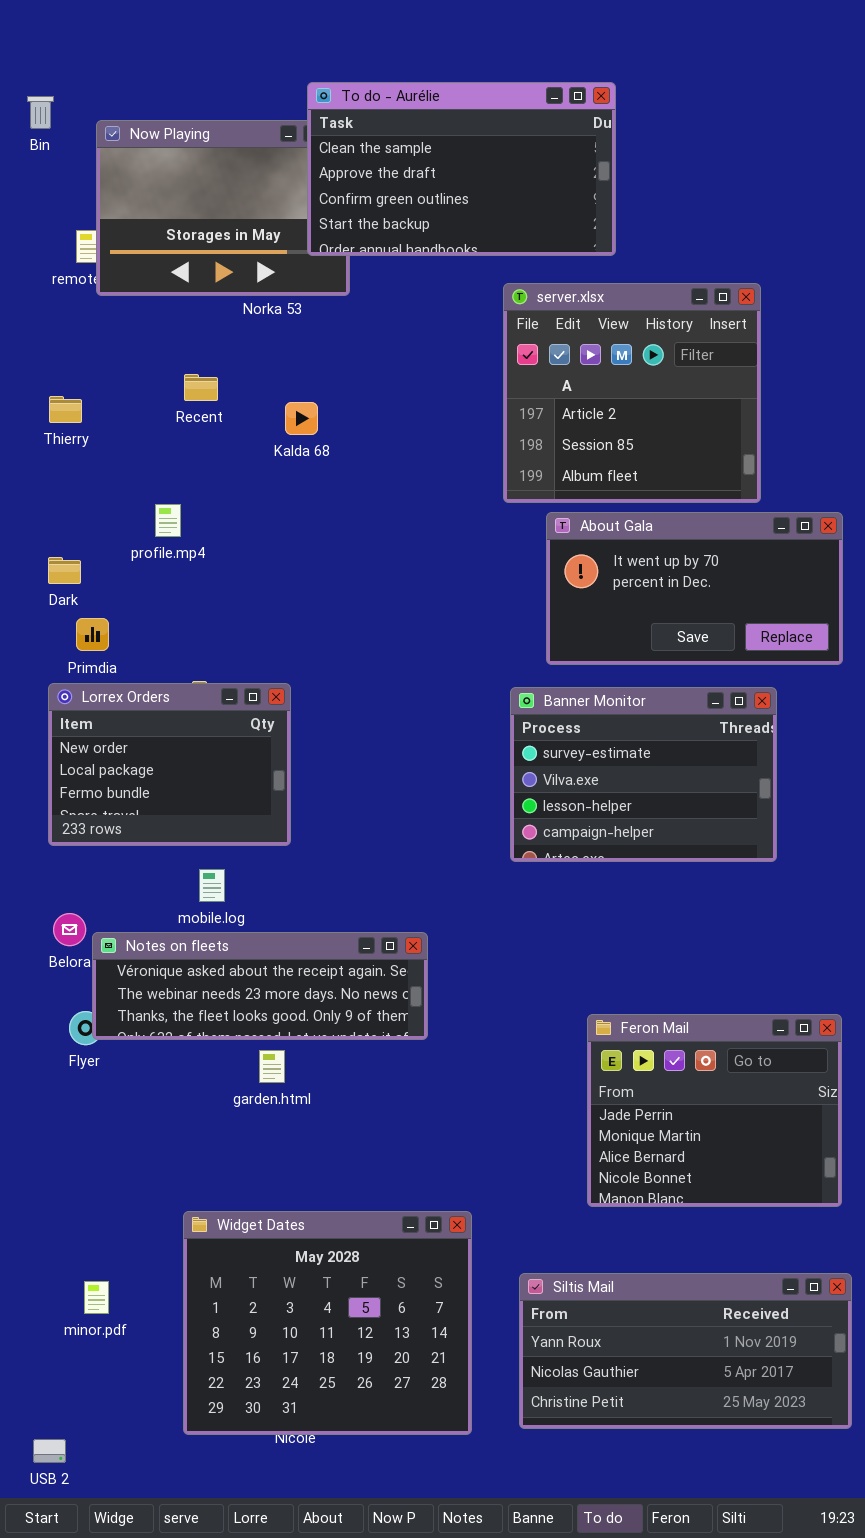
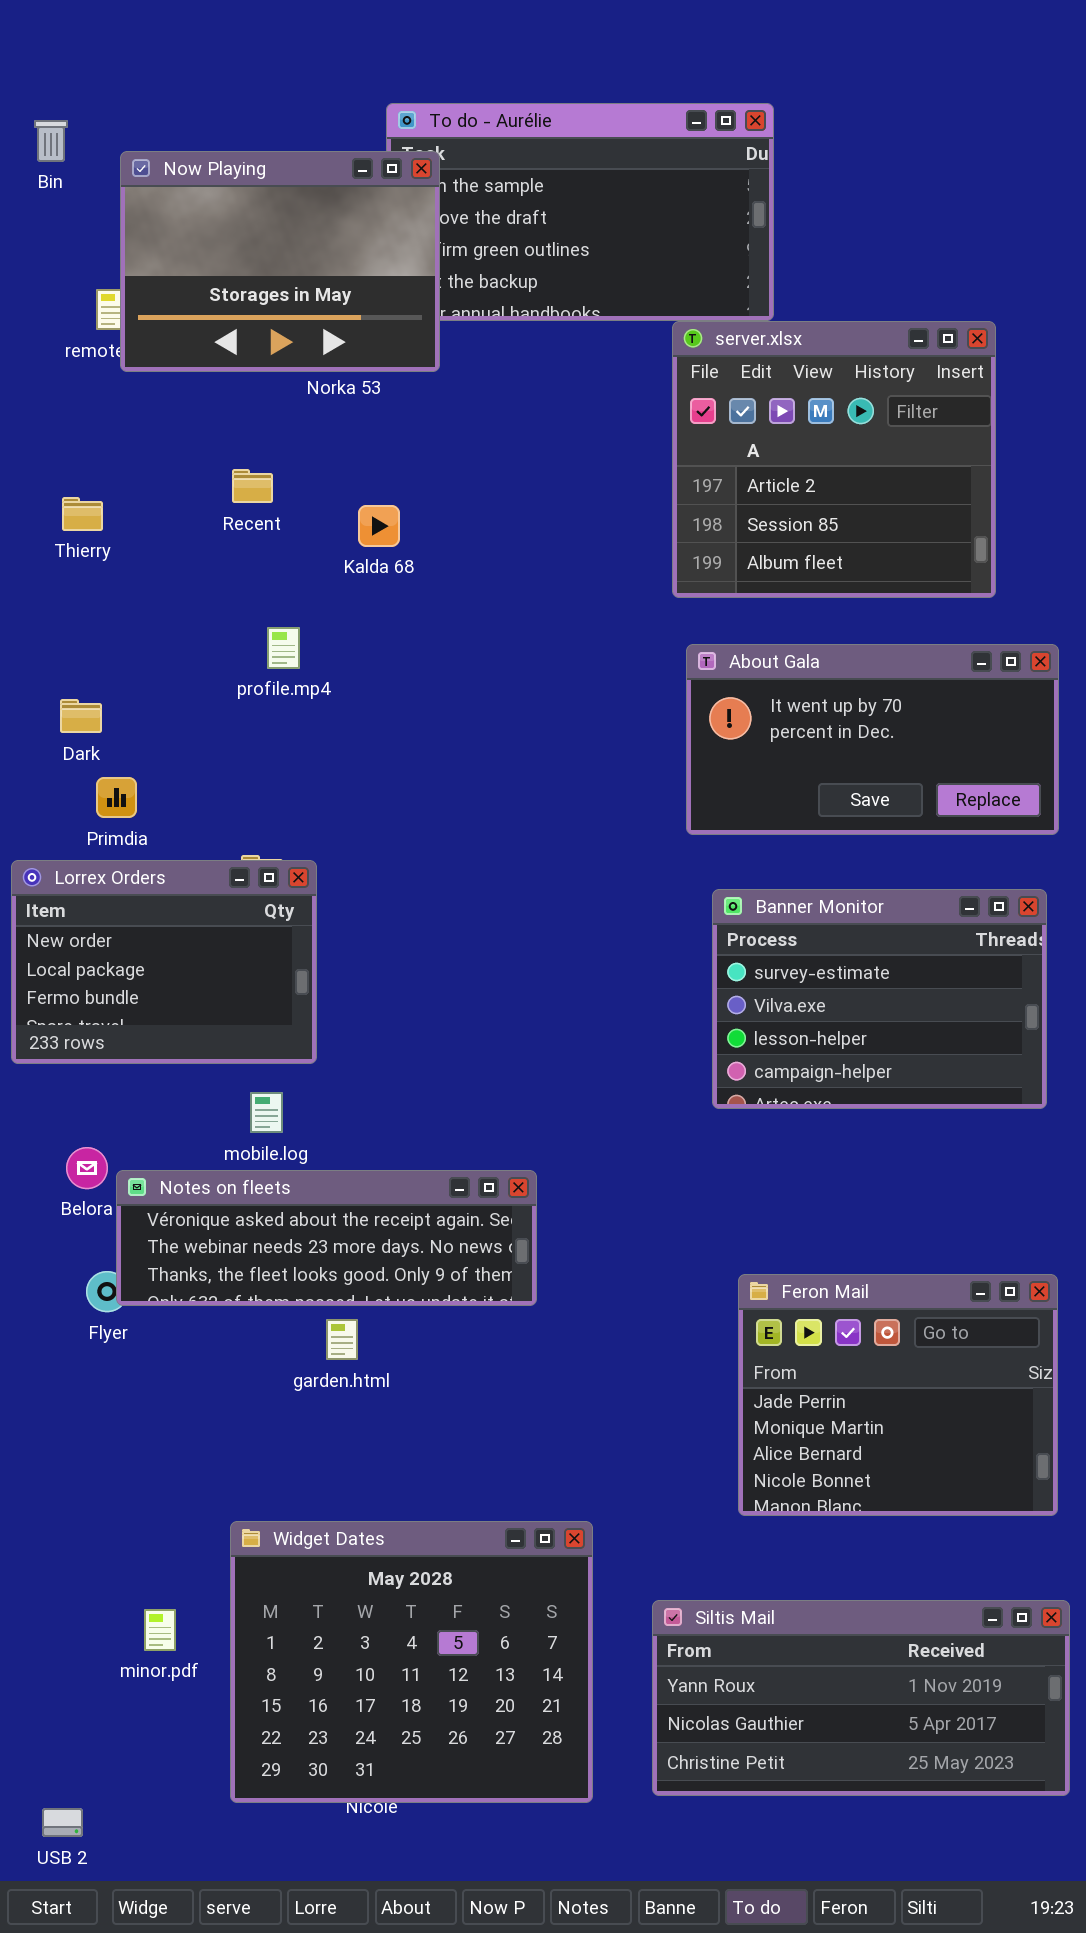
Now Playing: [96,120,350,296] -> [120,151,440,372], raised
server.xlsx: [503,283,761,503] -> [672,321,996,598], moved
profile.mp4: [155,504,181,537] -> [267,627,300,669], moved
Lorrex Orders: [48,683,291,846] -> [11,860,317,1064], moved
Banner Monitor: [510,687,777,862] -> [712,889,1047,1109], moved
minor.pdf: [84,1281,109,1314] -> [144,1609,176,1651], moved

